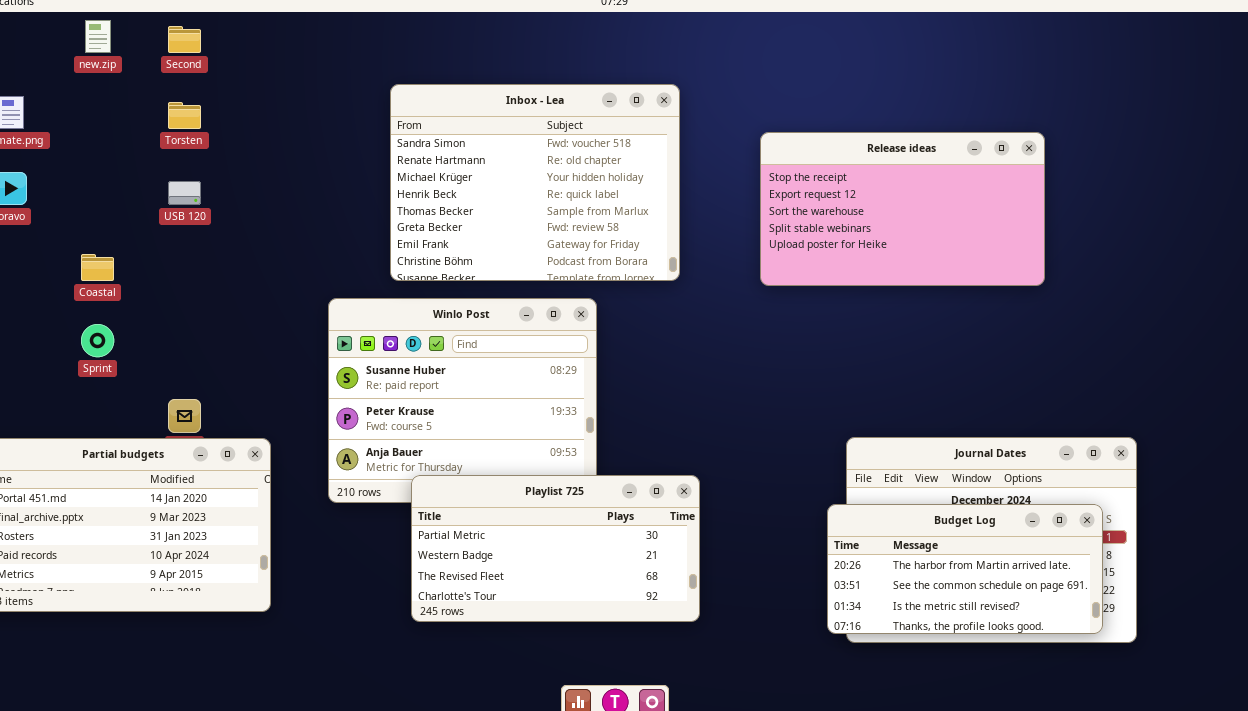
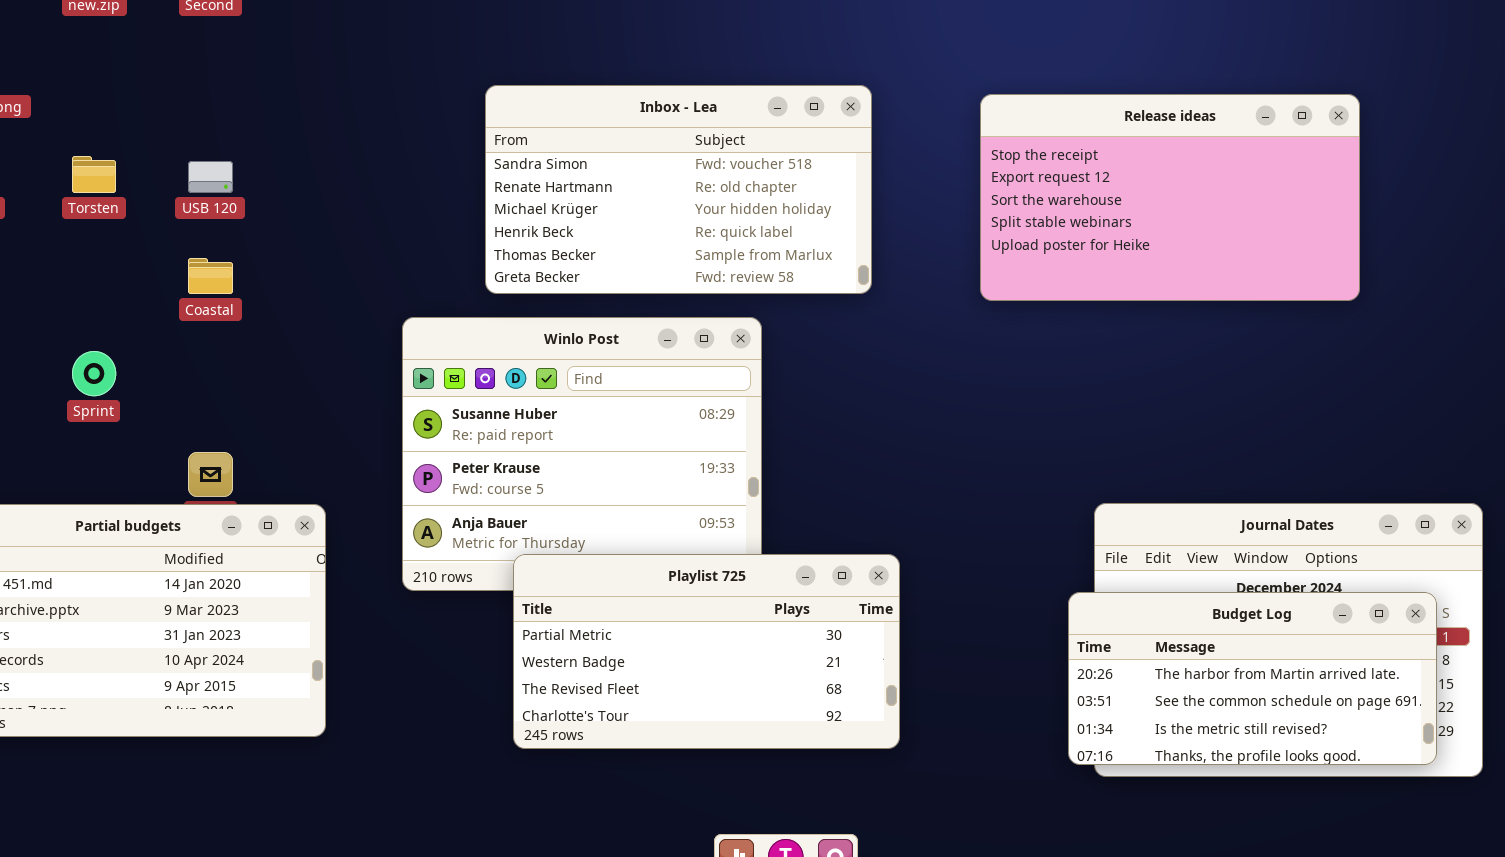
Inbox - Lea: [390,84,680,281] -> [485,85,872,294], resized
Torsten: [168,102,201,129] -> [72,156,116,193], moved
Coastal: [81,254,114,281] -> [188,258,233,294], moved

